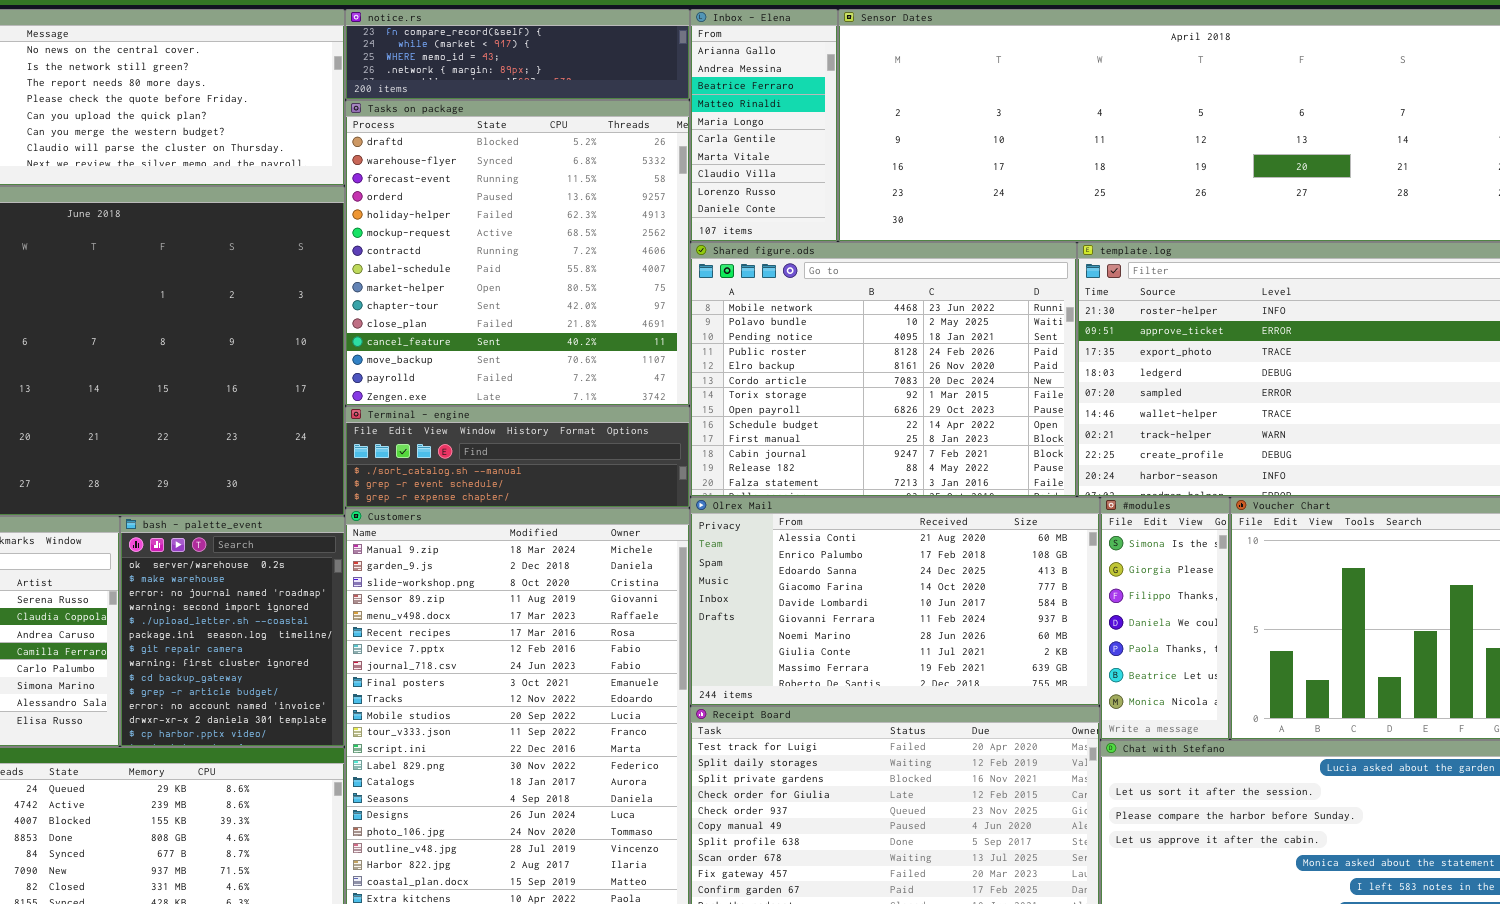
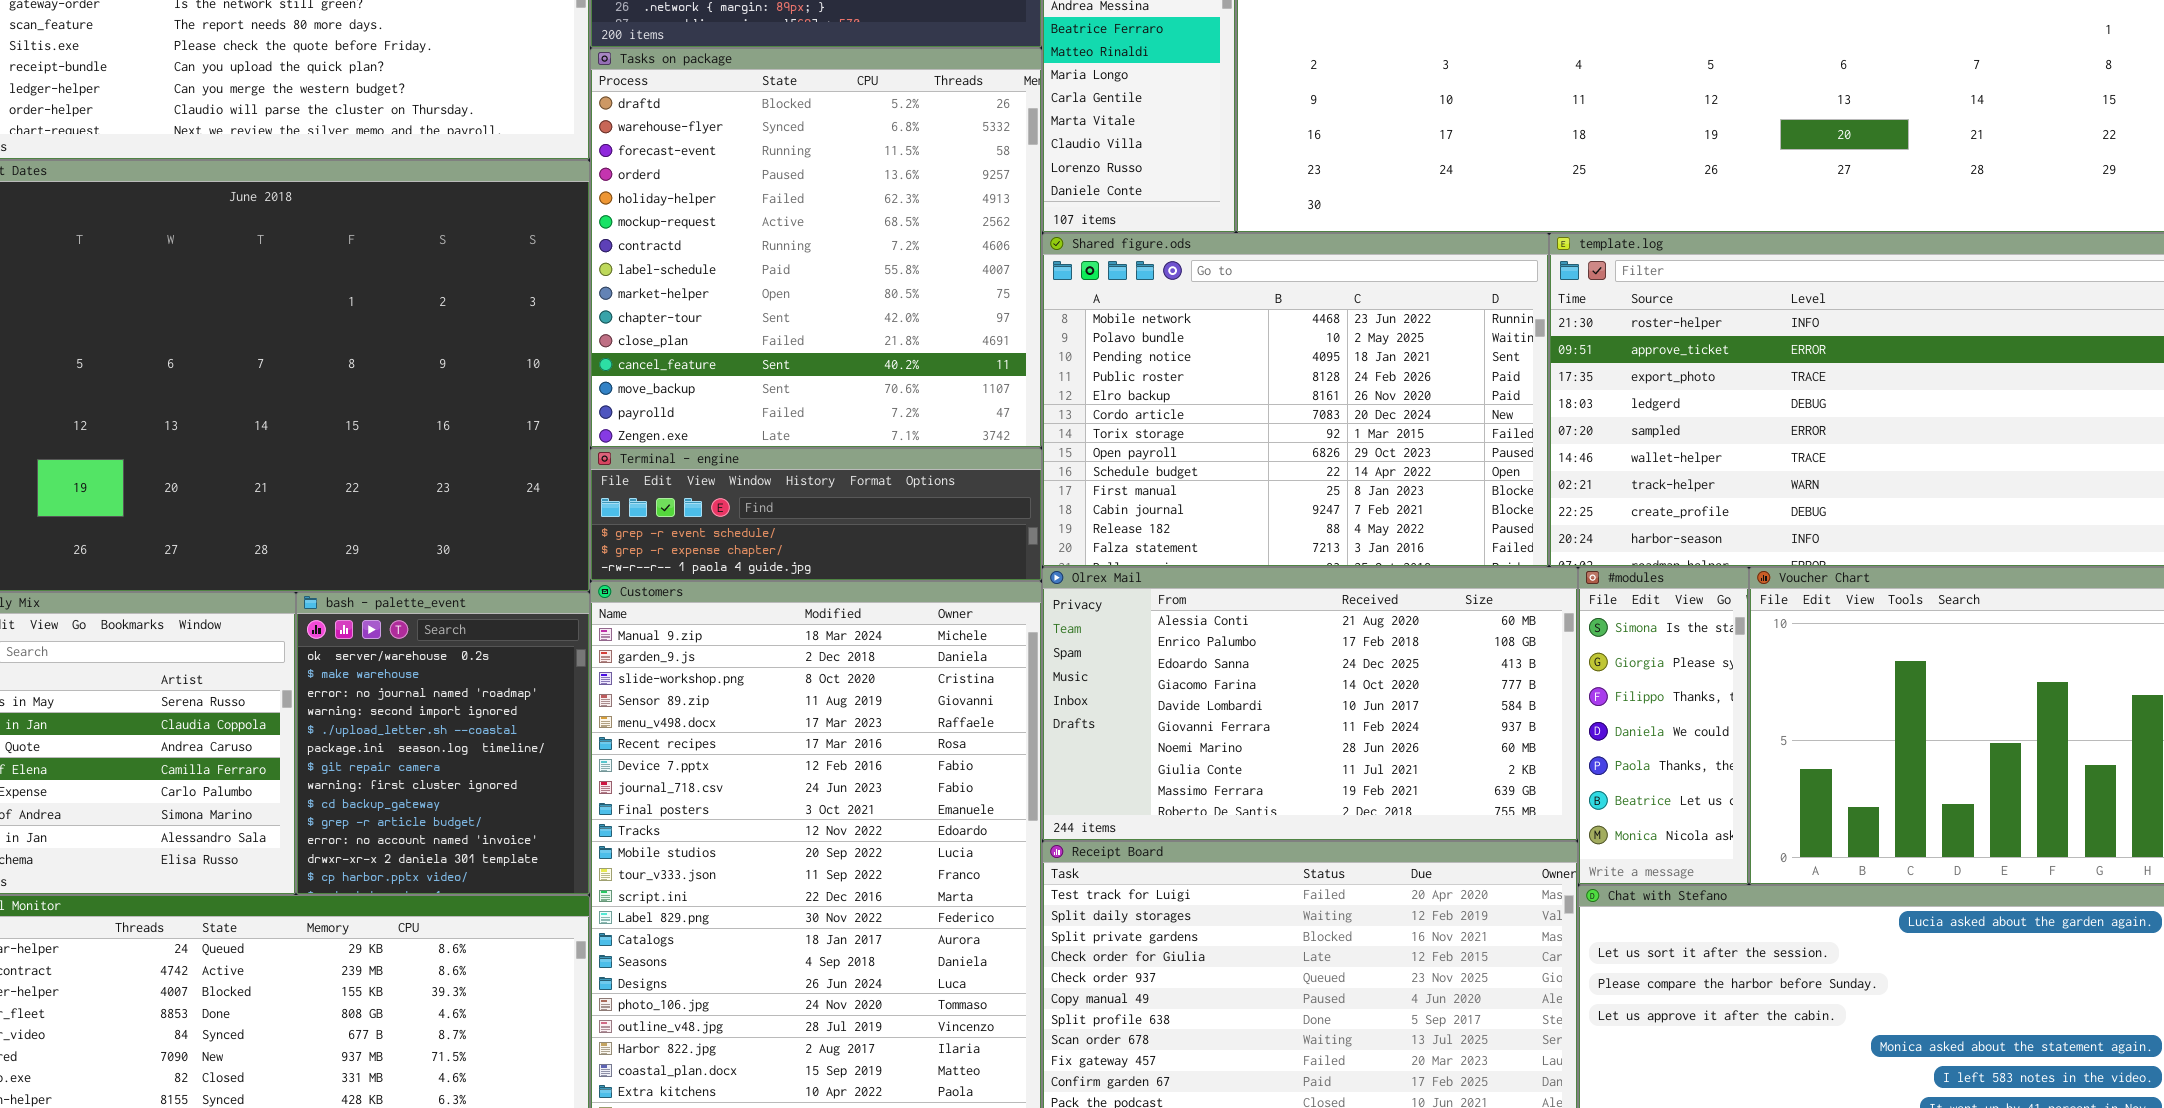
Terminal - engine: [345,406,690,508] -> [590,448,1042,581], scrolled down 1 row

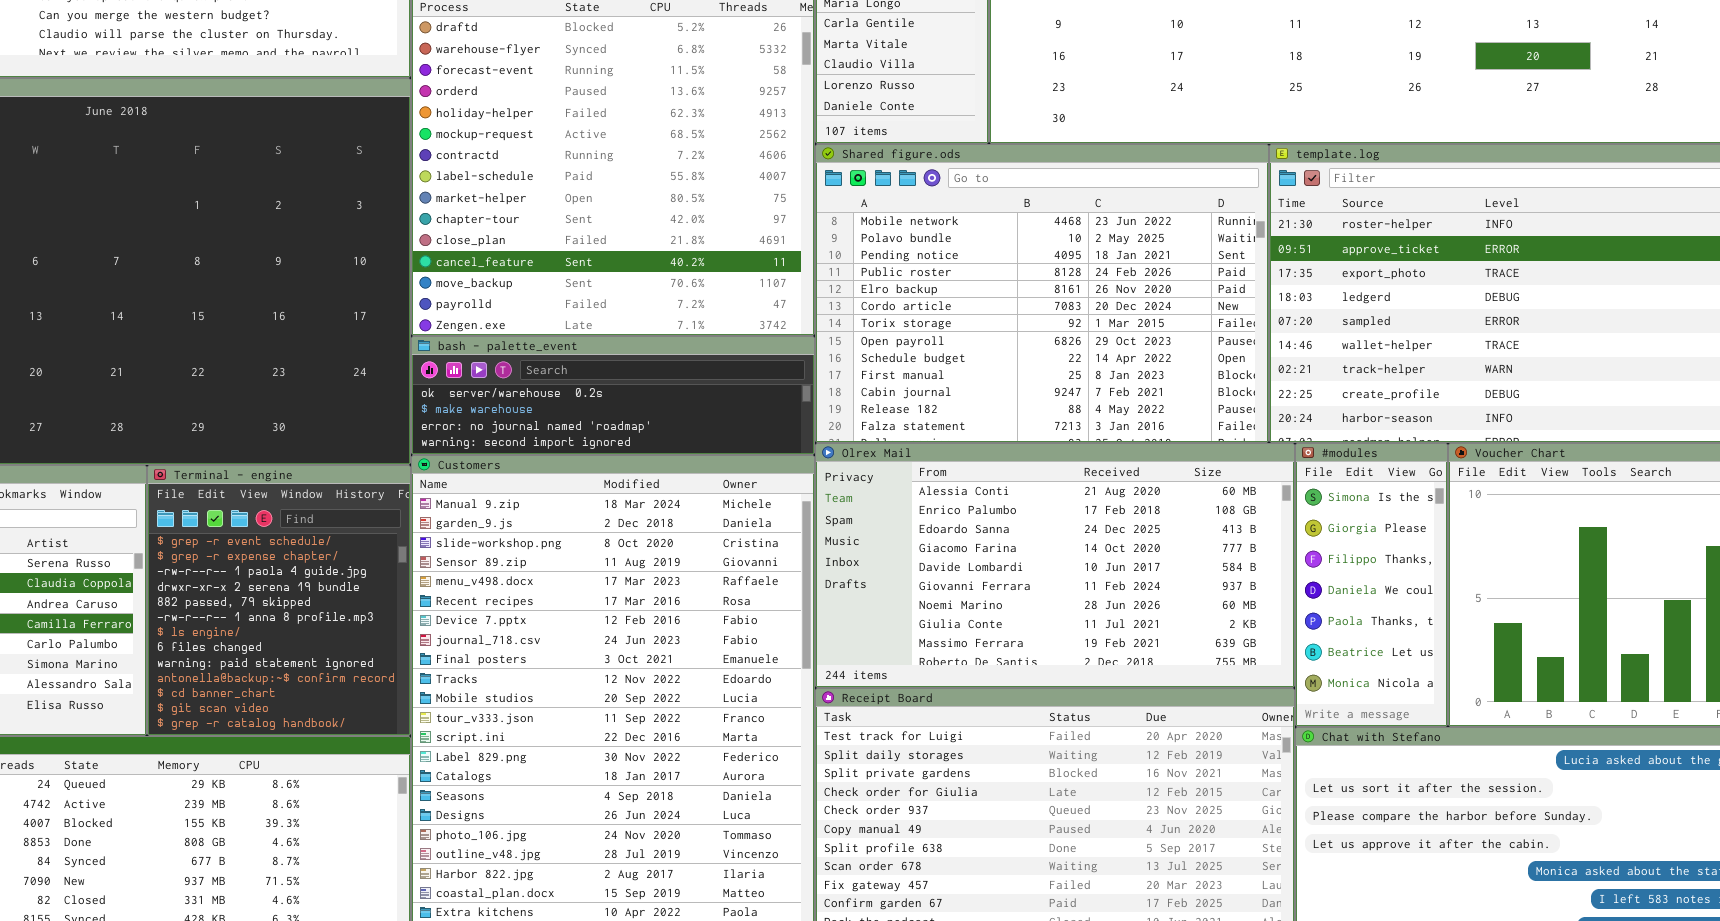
Terminal - engine: [590,448,1042,581] -> [147,465,411,736], moved, resized
bash - palette_event: [296,592,590,895] -> [411,336,815,455], moved, resized

